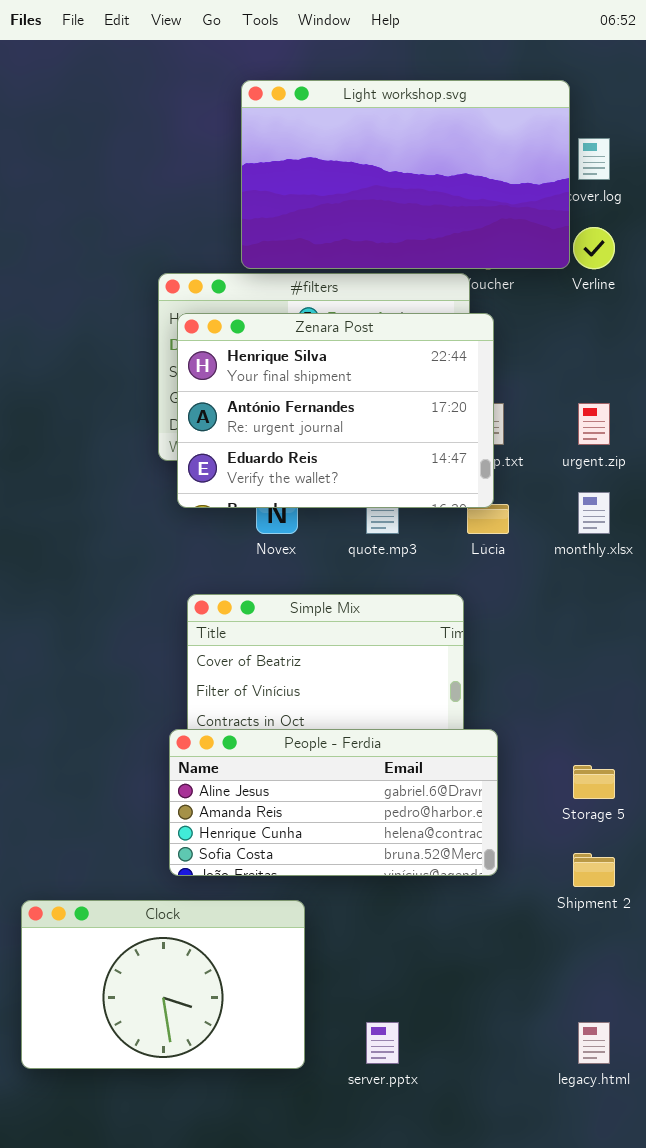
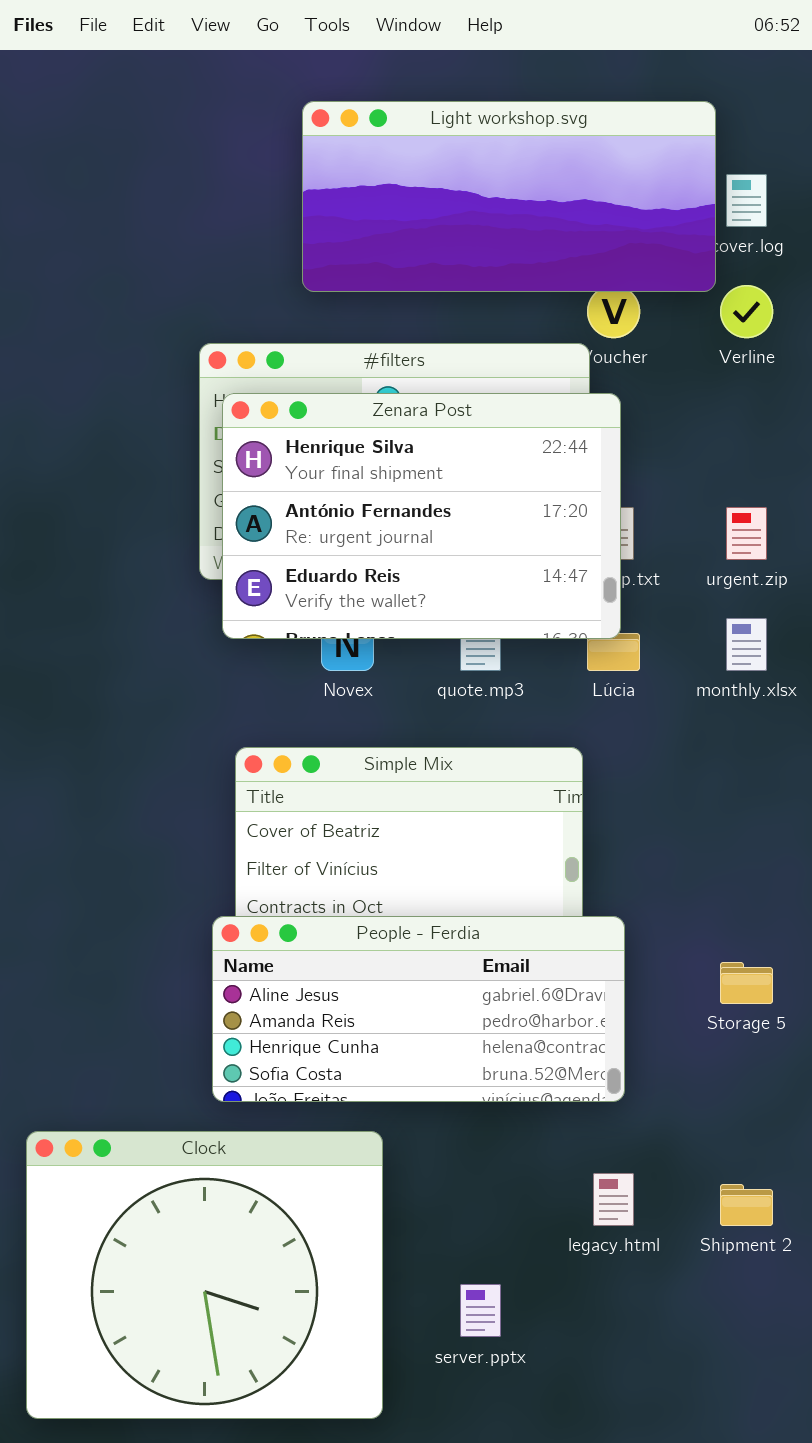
Light workshop.svg: [241,80,570,269] -> [302,101,716,292], resized
Shipment 2: [573,853,615,887] -> [720,1184,773,1226], moved
Clock: [21,900,305,1069] -> [26,1131,383,1419], resized
legacy.html: [578,1022,610,1064] -> [593,1173,634,1226], moved

